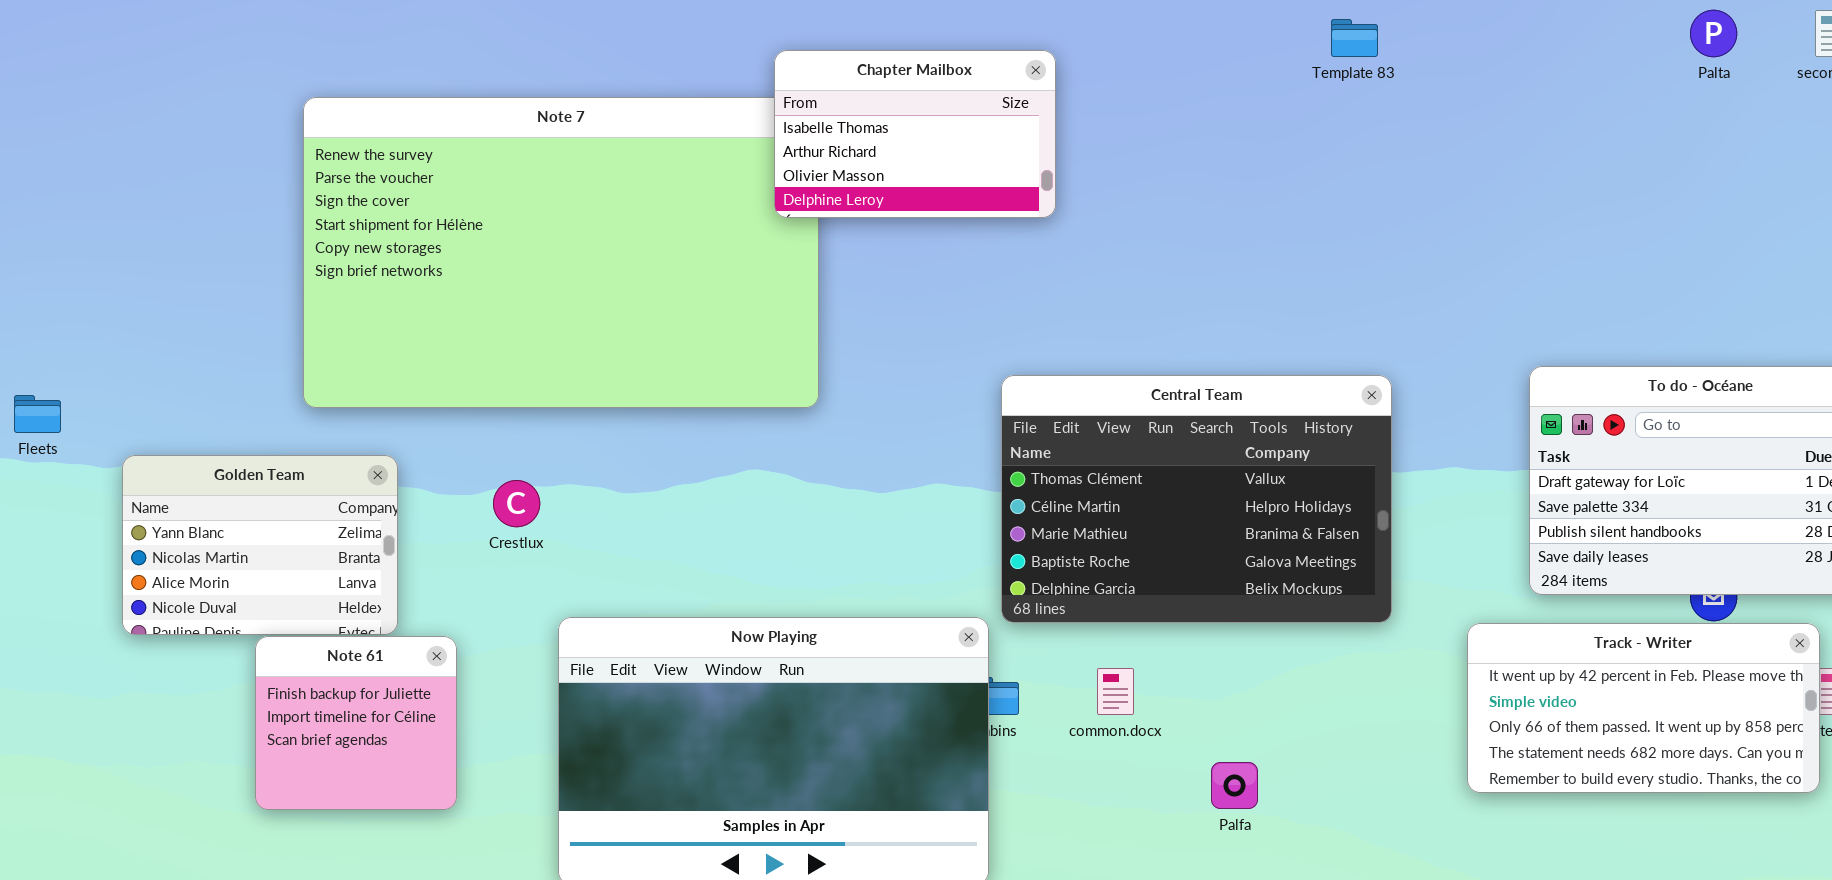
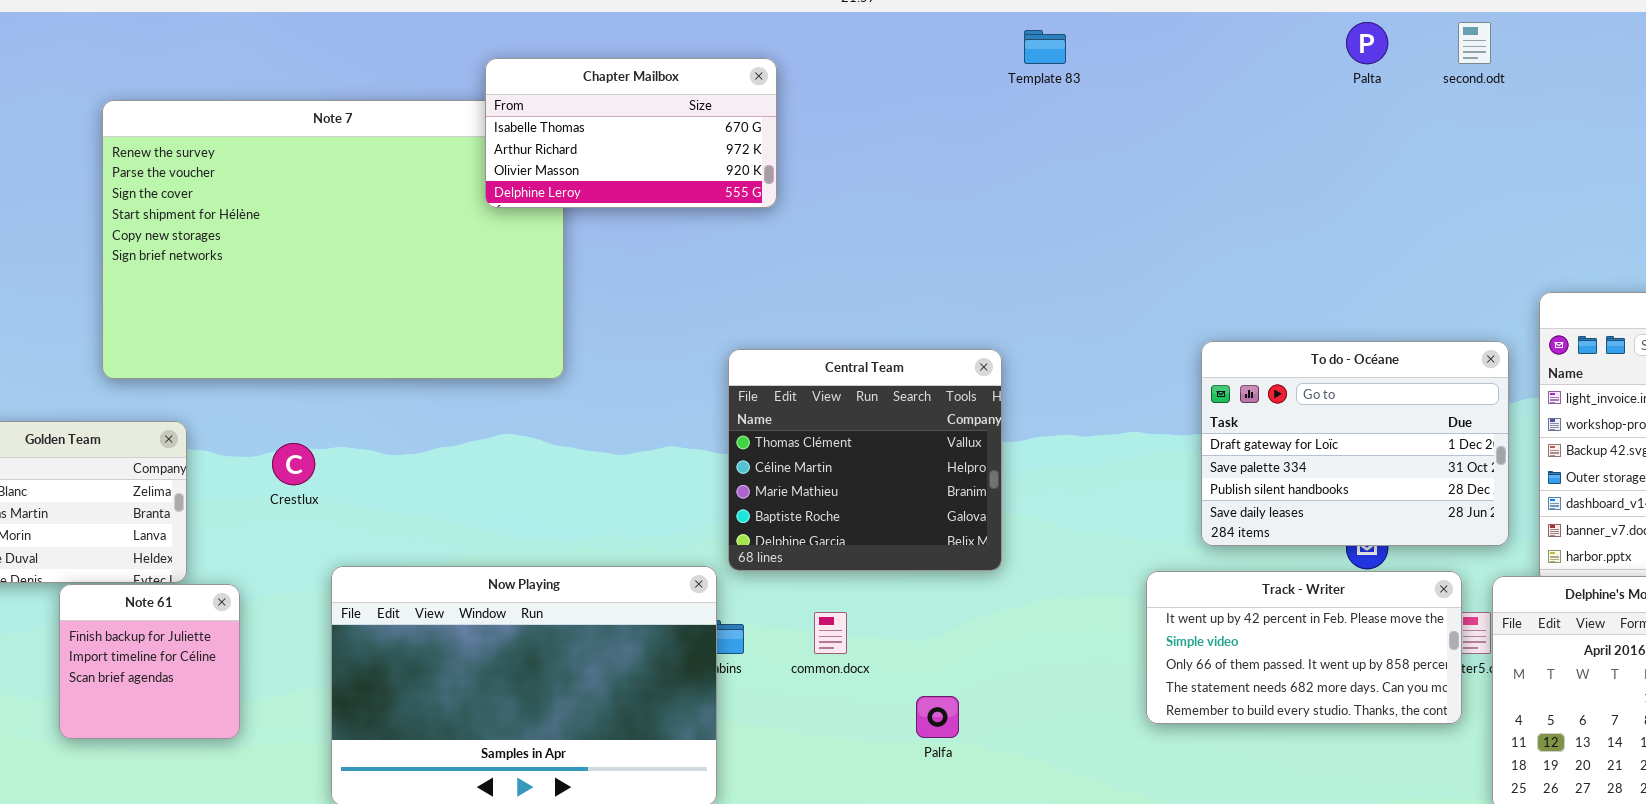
Chapter Mailbox: [774,50,1056,218] -> [485,58,777,208], resized
Central Team: [1001,375,1392,623] -> [728,349,1002,571], resized

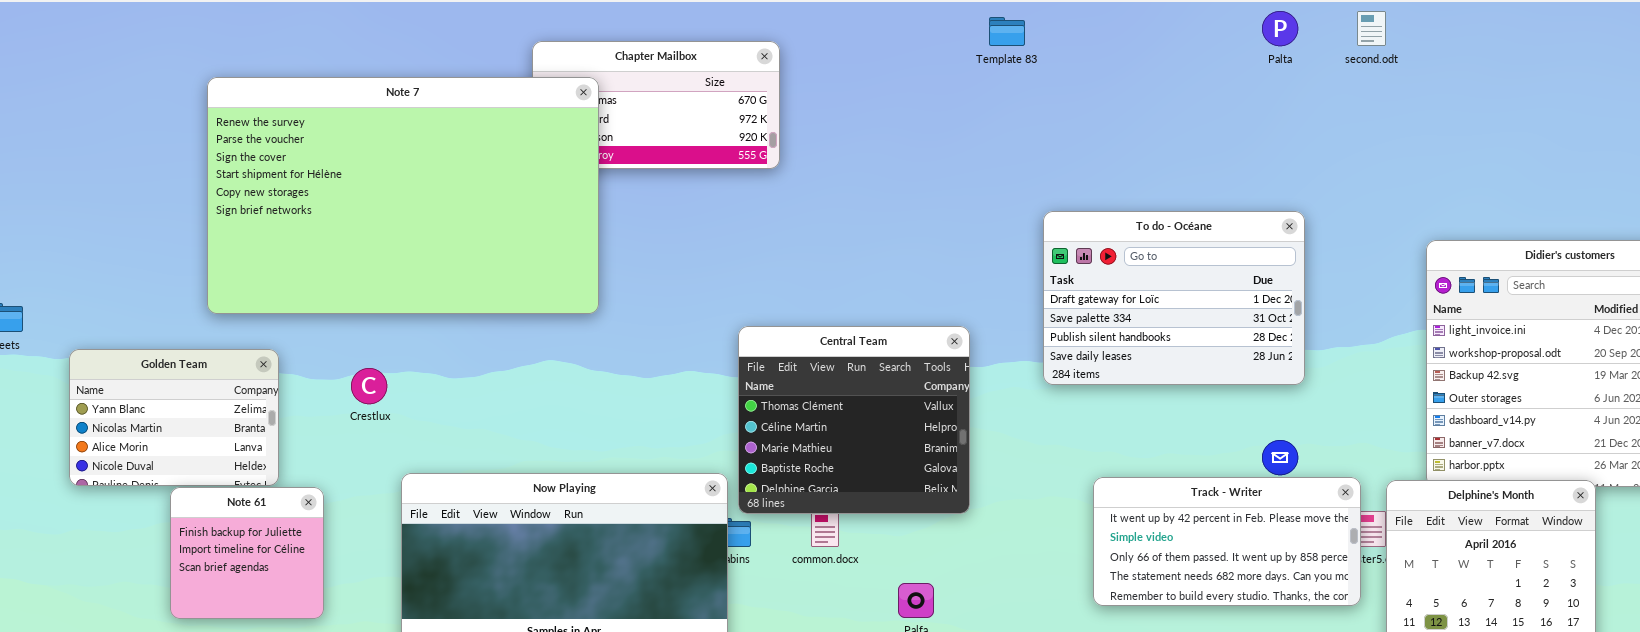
Note 7: [102,100,564,379] -> [207,77,599,314], raised
To do - Océane: [1201,341,1509,546] -> [1043,211,1305,385], moved
Central Team: [728,349,1002,571] -> [738,326,970,514], moved

